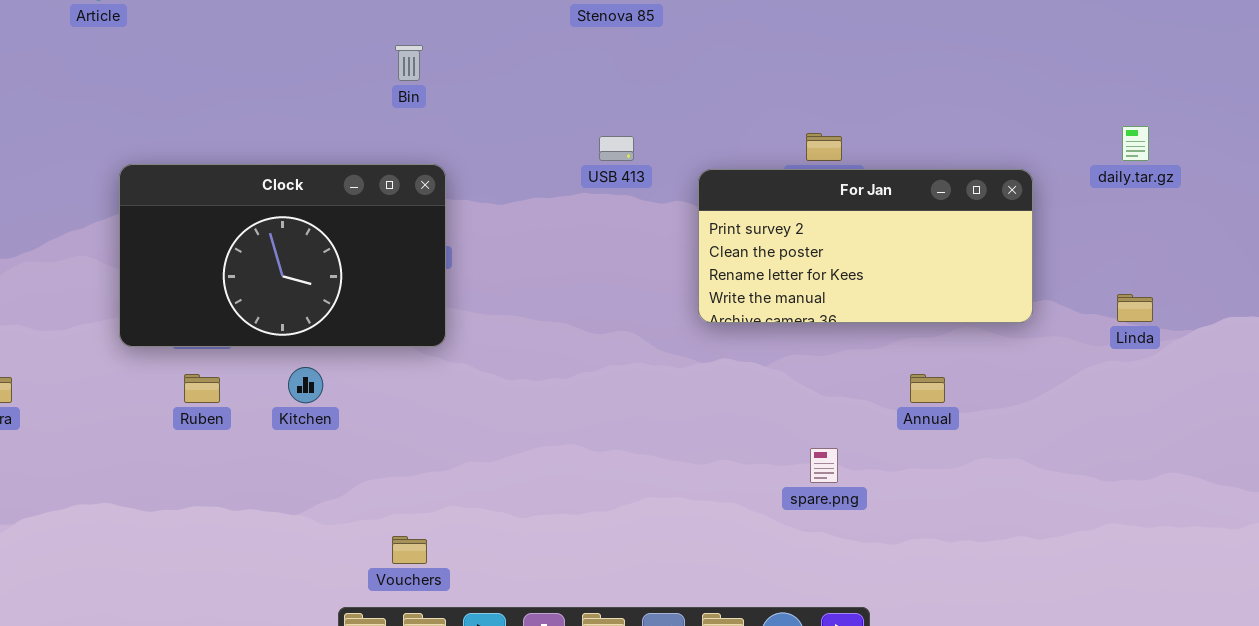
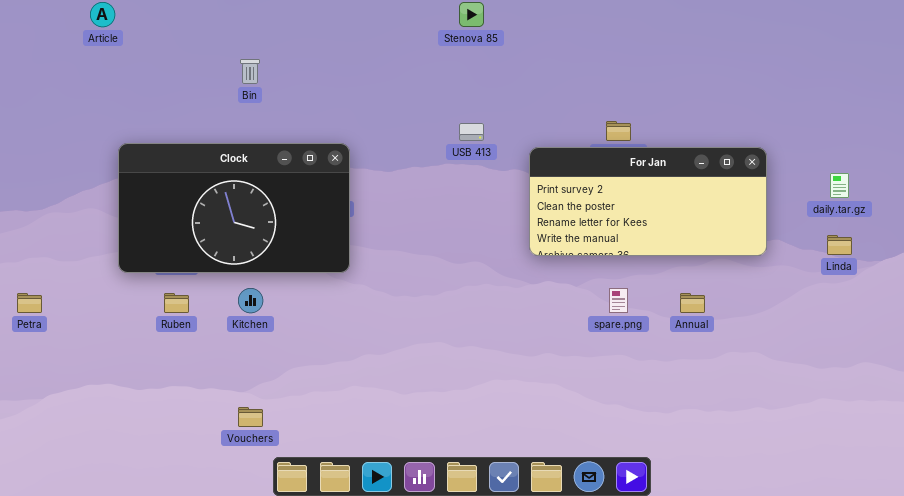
Bin: [395,45,423,81] -> [240,59,260,84], moved
daily.tar.gz: [1122,126,1149,161] -> [830,173,849,198], moved
spare.png: [810,448,838,483] -> [609,288,628,313], moved
Vouchers: [392,536,427,564] -> [238,407,263,427], moved

